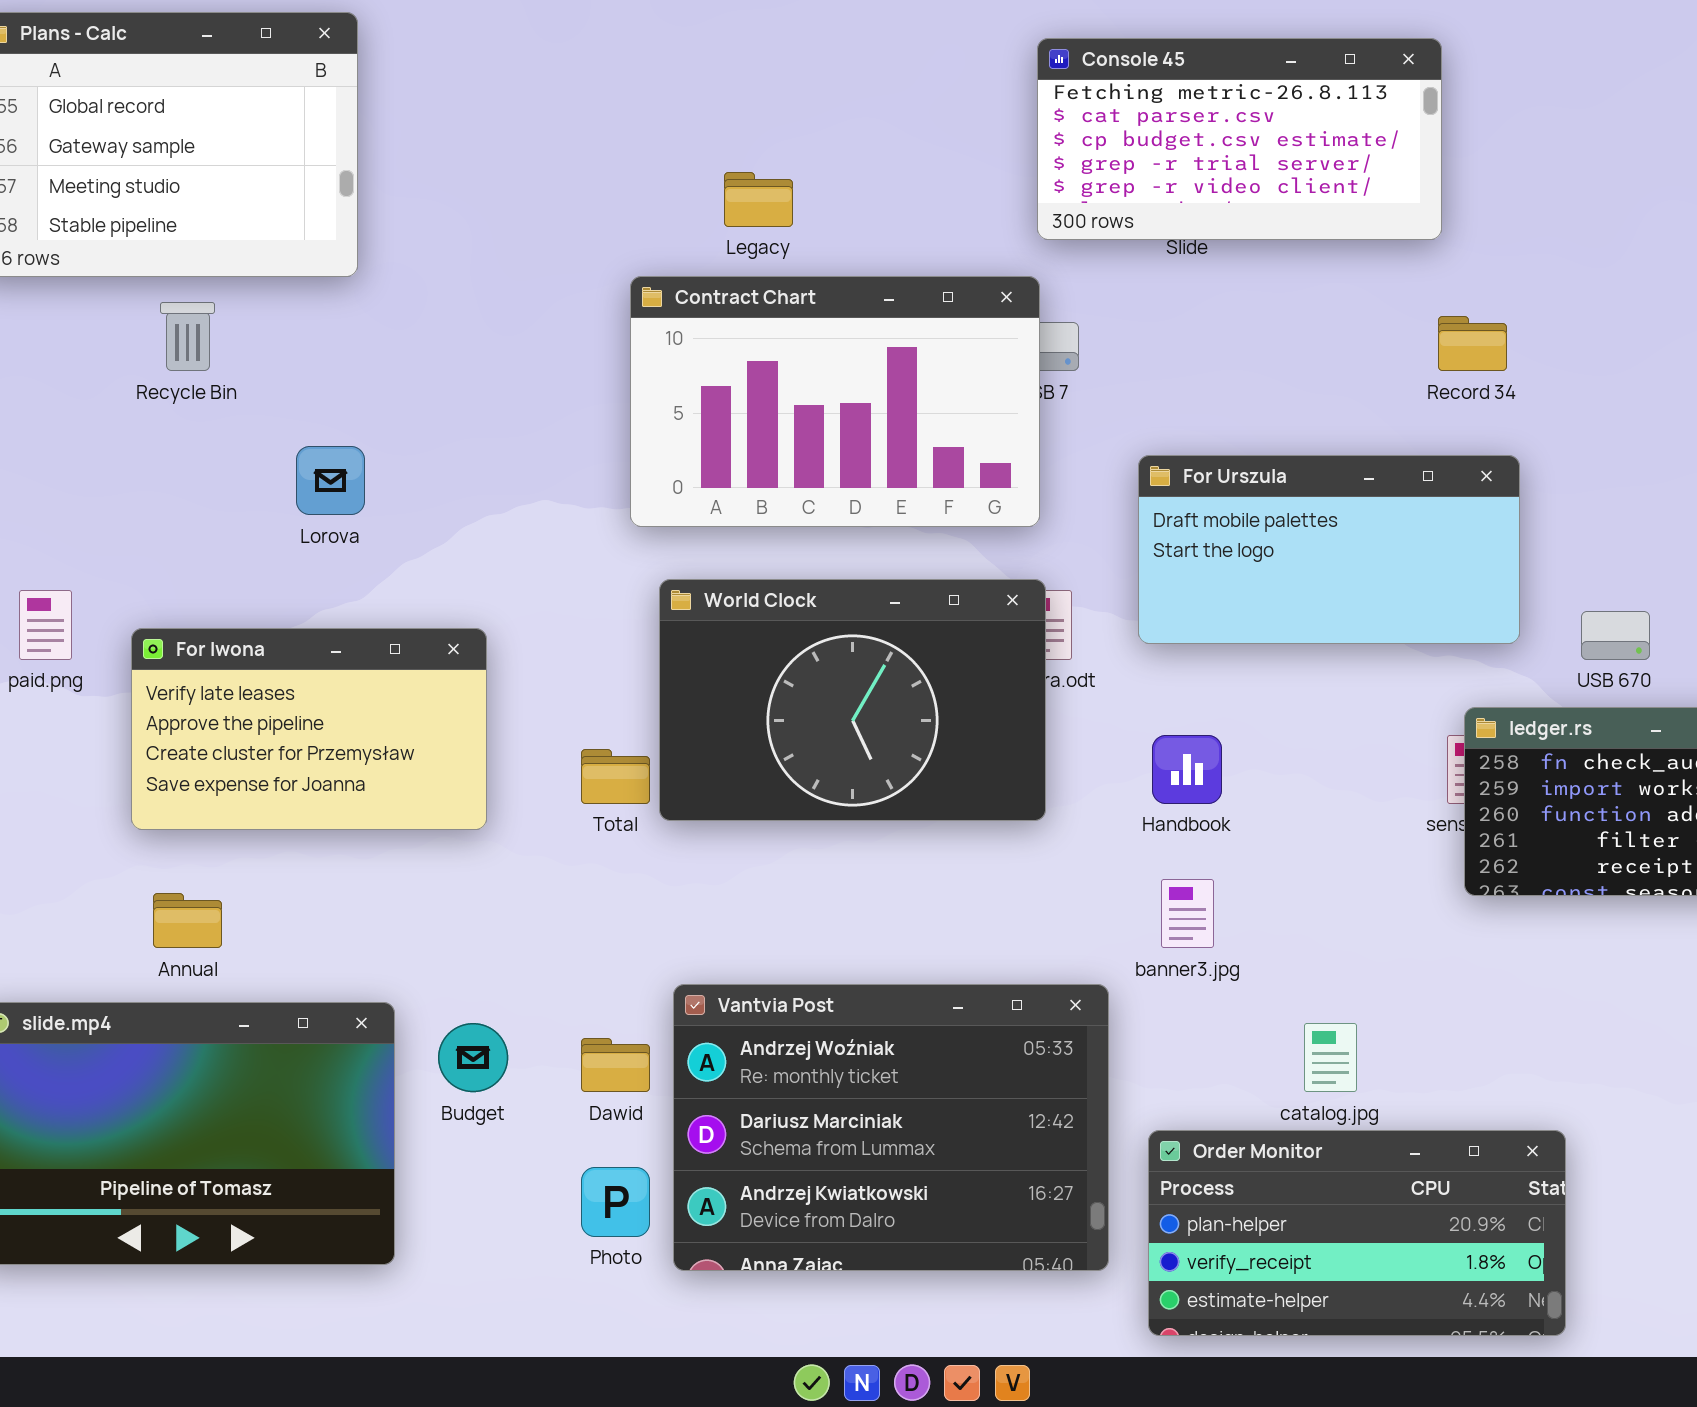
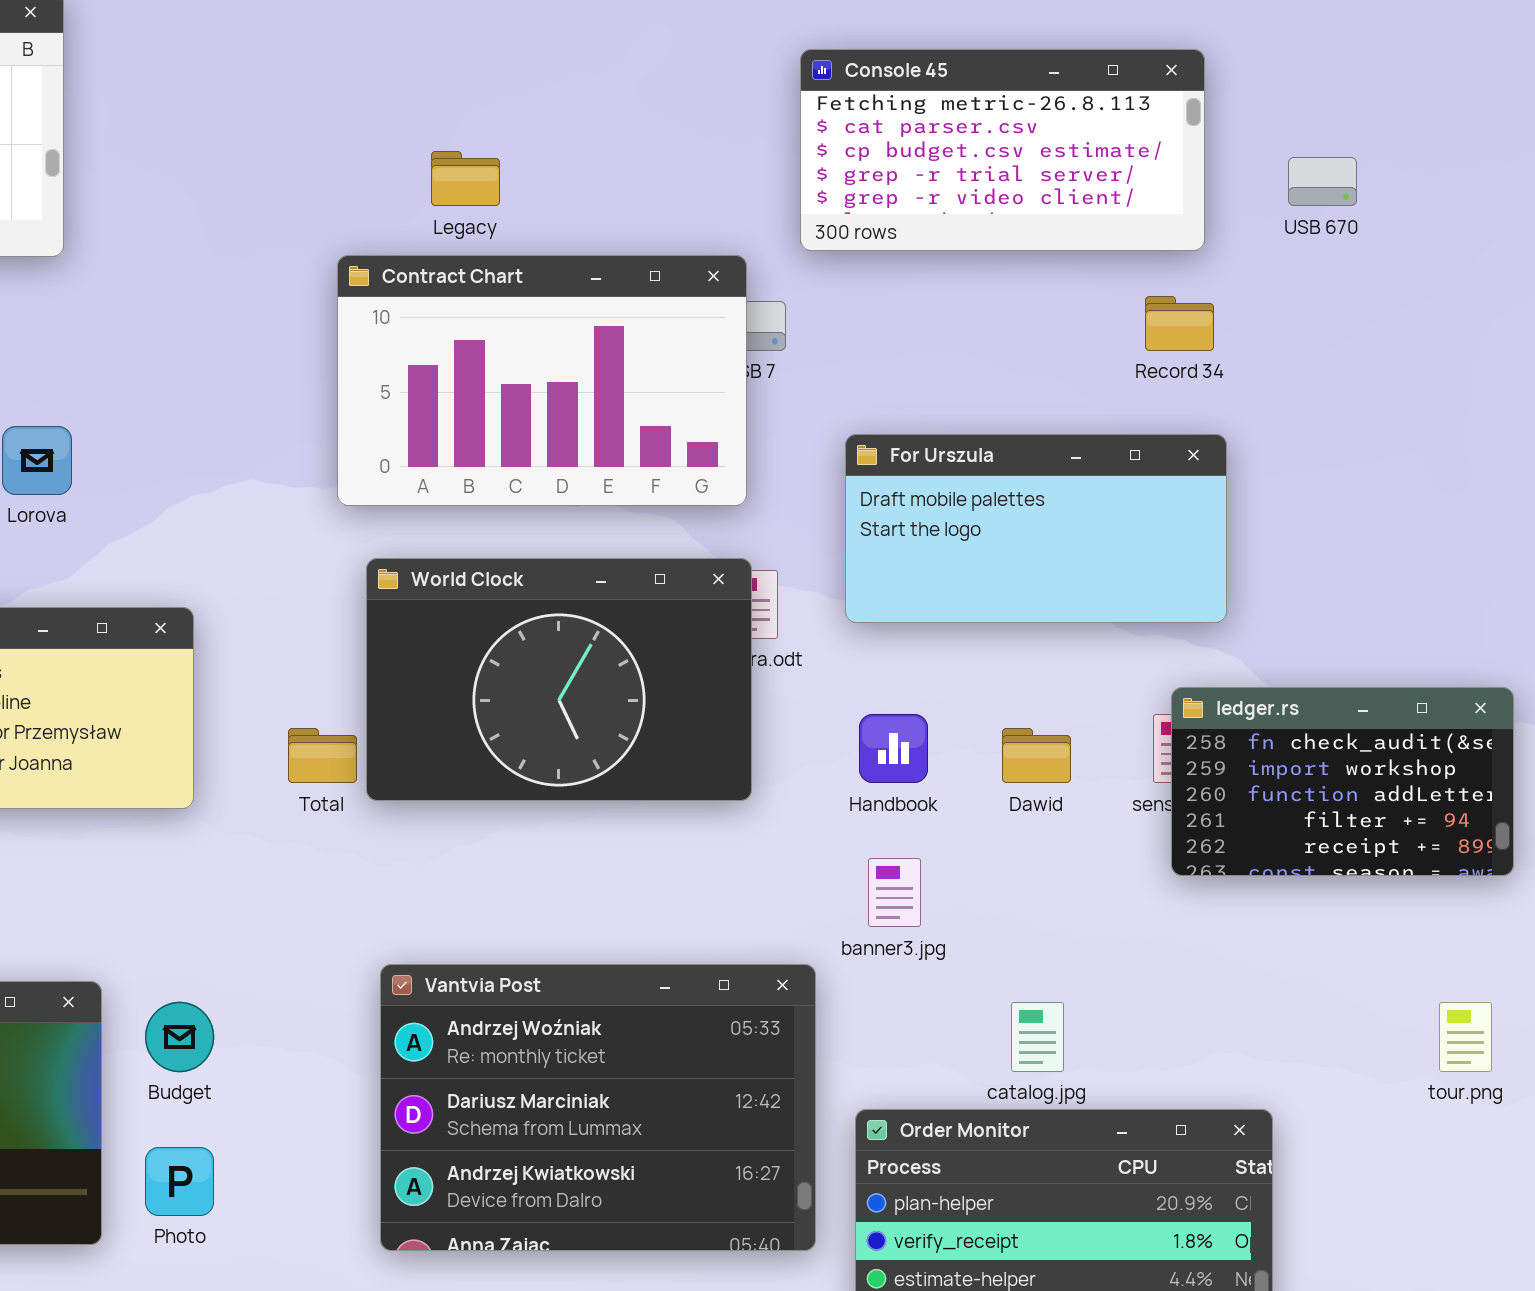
Console 45: [1037,38,1442,240] -> [800,49,1205,251], moved
USB 670: [1581,611,1650,660] -> [1288,157,1357,206], moved
Dawid: [581,1038,650,1092] -> [1002,728,1071,783], moved
Photo: [581,1167,650,1237] -> [145,1147,214,1216], moved

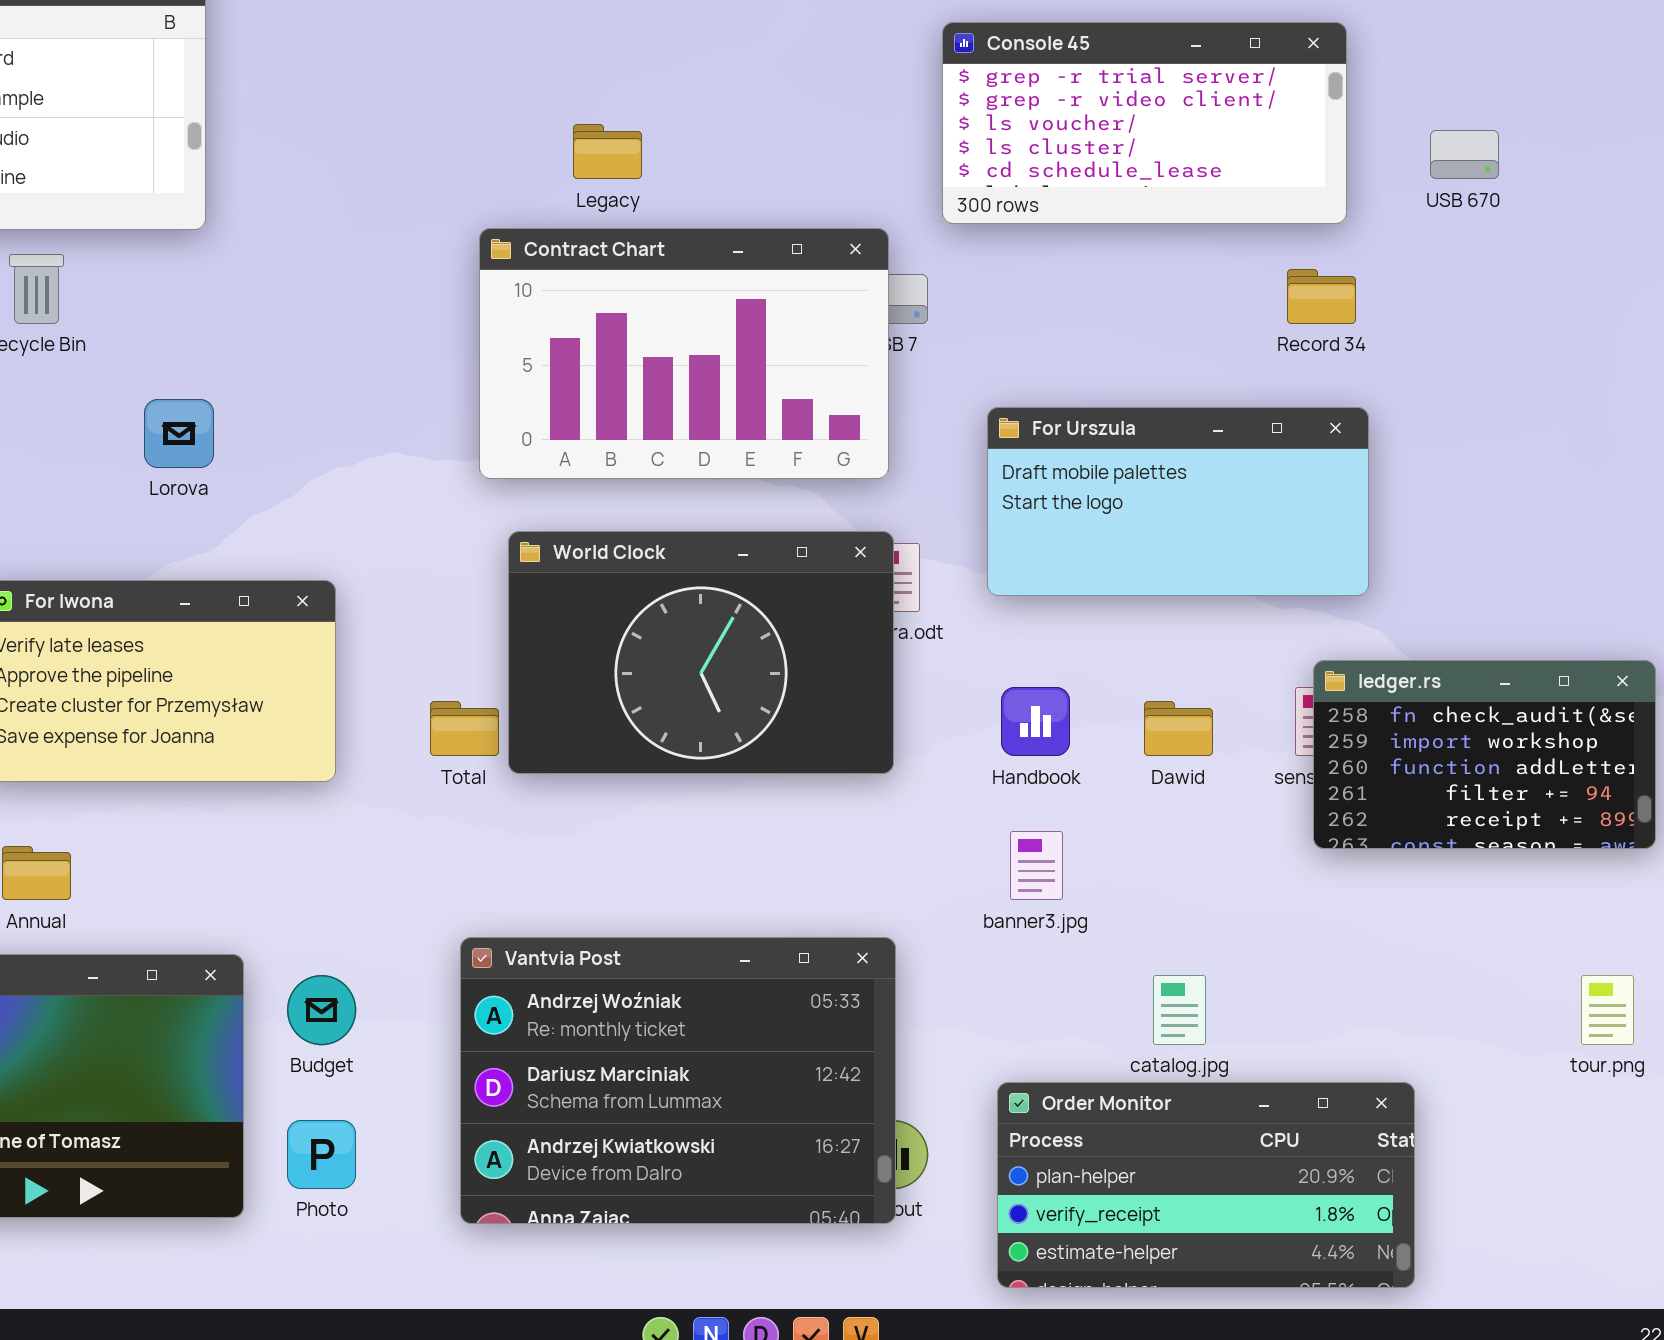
Console 45: [800,49,1205,251] -> [942,22,1347,224], scrolled down 3 rows
Vantvia Post: [380,964,816,1251] -> [460,937,896,1224], moved

